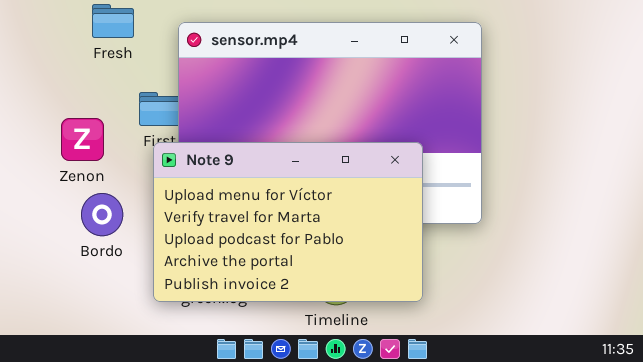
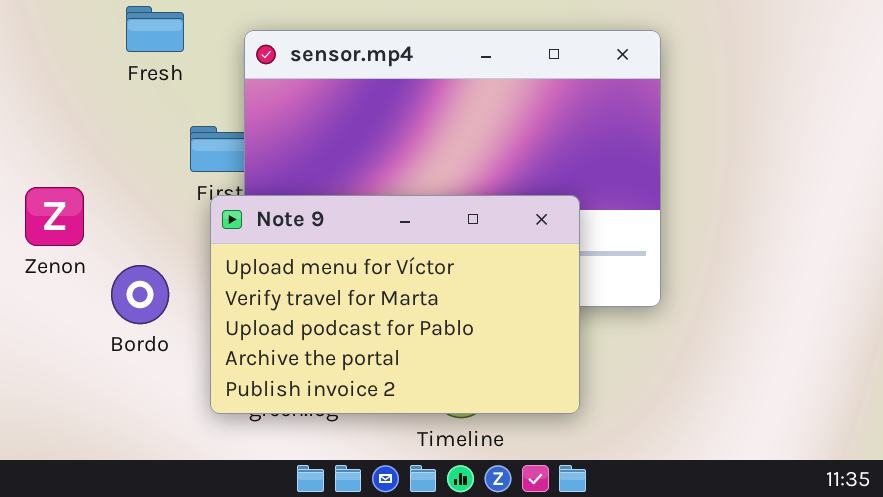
Zenon: [61,118,104,161] -> [25,187,84,246], moved

